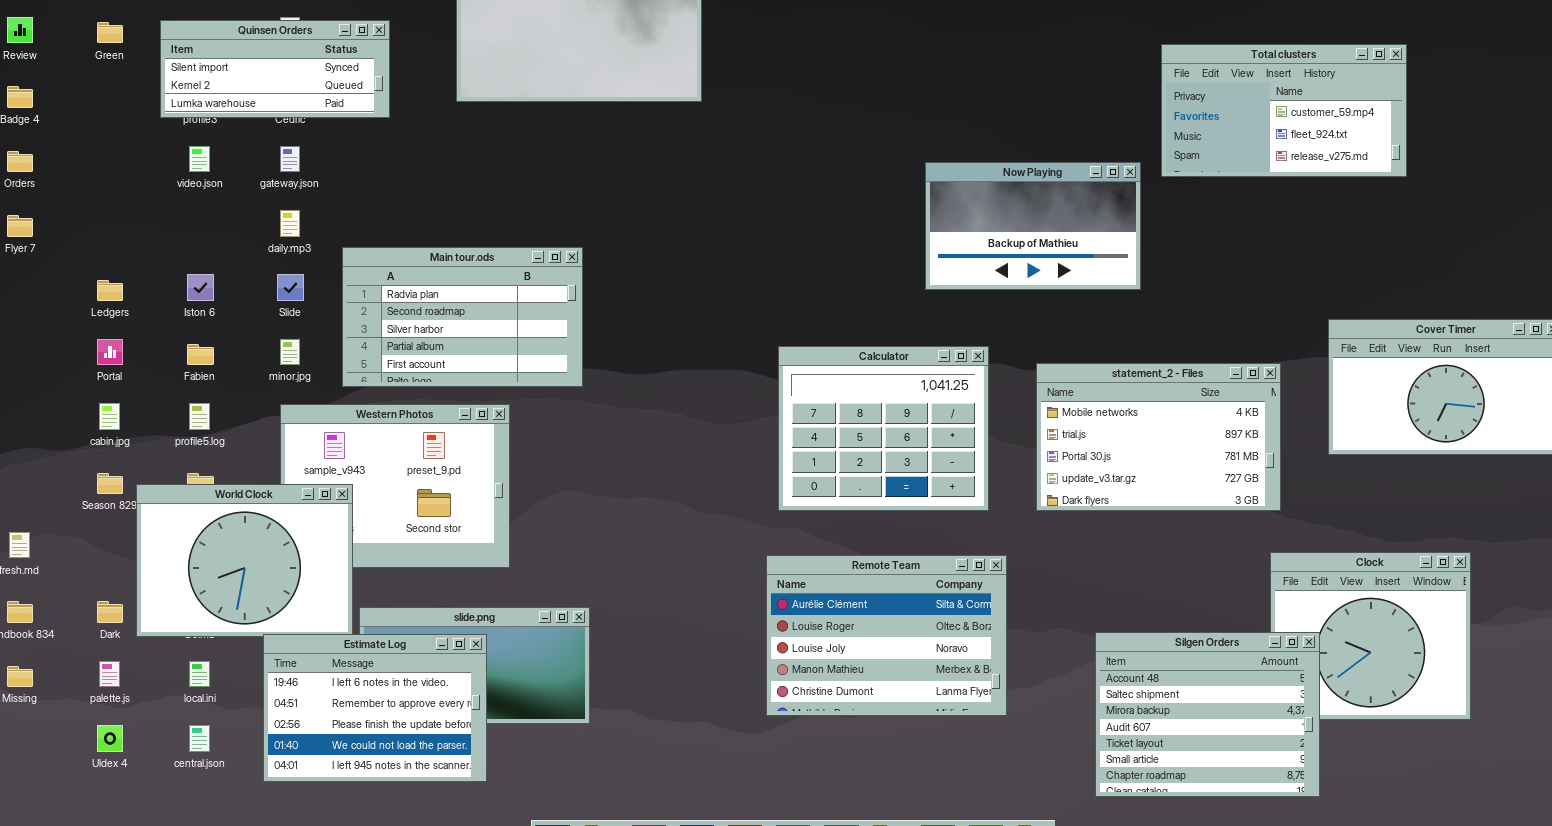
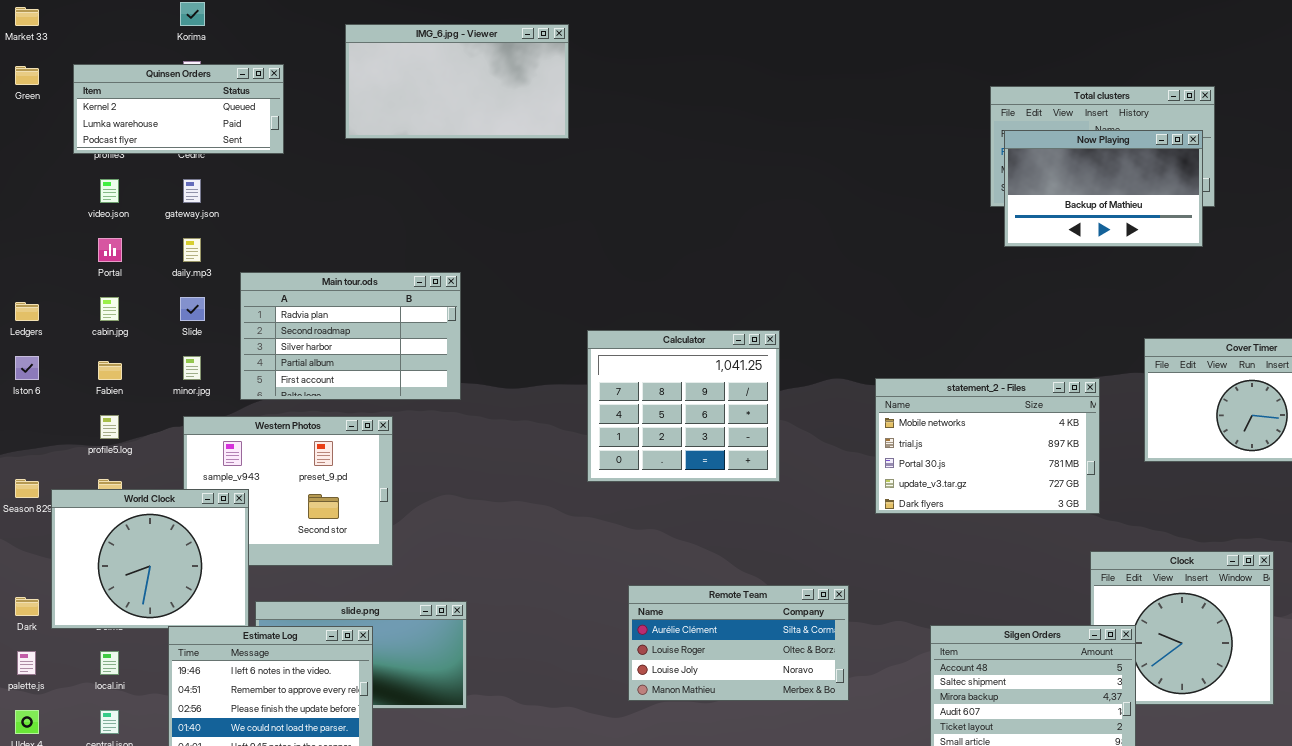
Quinsen Orders: [160,20,390,118] -> [73,64,284,154], scrolled down 1 row
Now Playing: [925,162,1141,290] -> [1004,130,1203,247], moved
Iston 6: [187,274,214,301] -> [15,356,39,380], moved
Portal: [97,339,123,365] -> [98,238,122,262], moved
Calculator: [778,346,989,511] -> [587,330,780,482], moved
cabin.jpg: [99,403,120,430] -> [100,297,119,321], moved
Remote Team: [766,555,1007,716] -> [628,585,849,701], resized

